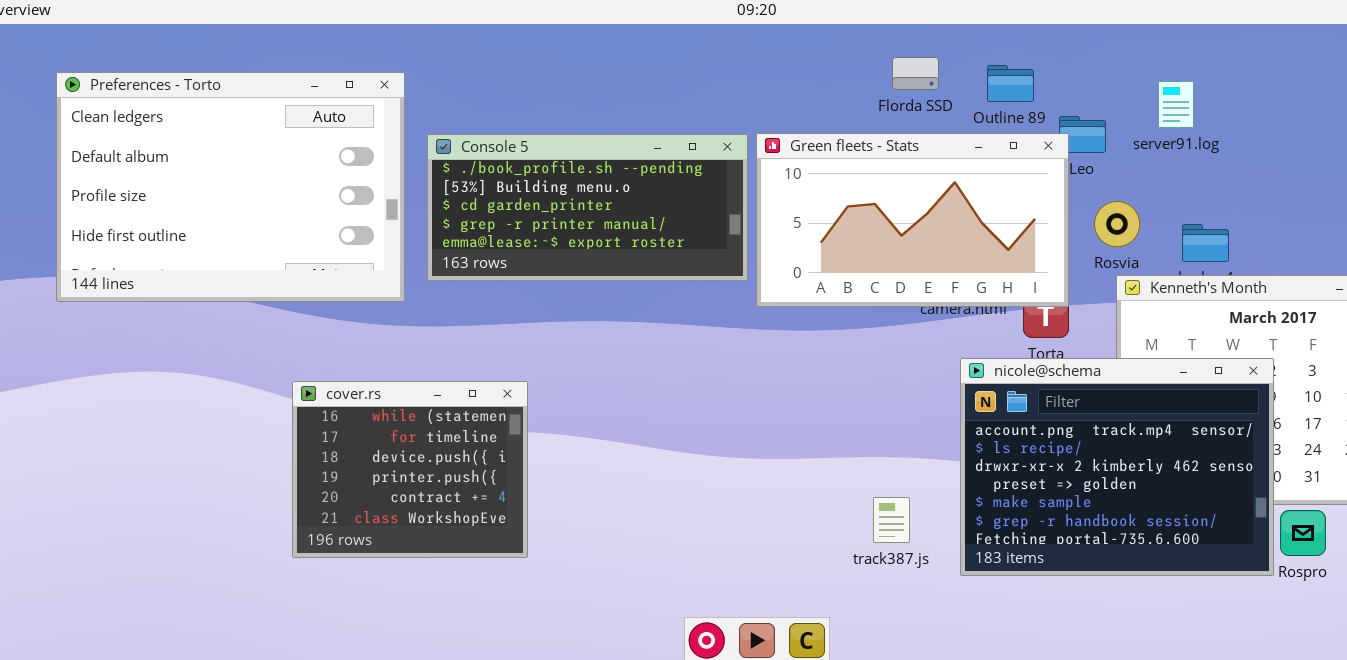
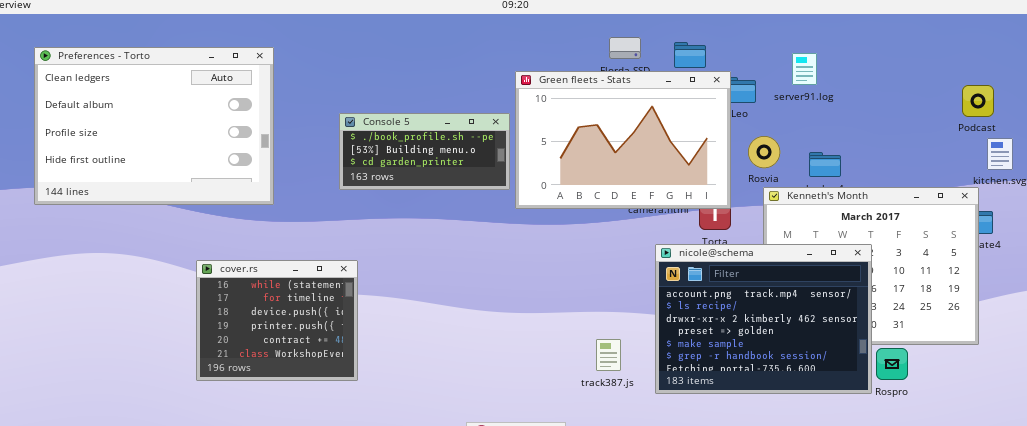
Green fleets - Stats: [756,133,1069,307] -> [515,71,731,209], resized
Console 5: [427,134,748,281] -> [339,113,510,190], resized

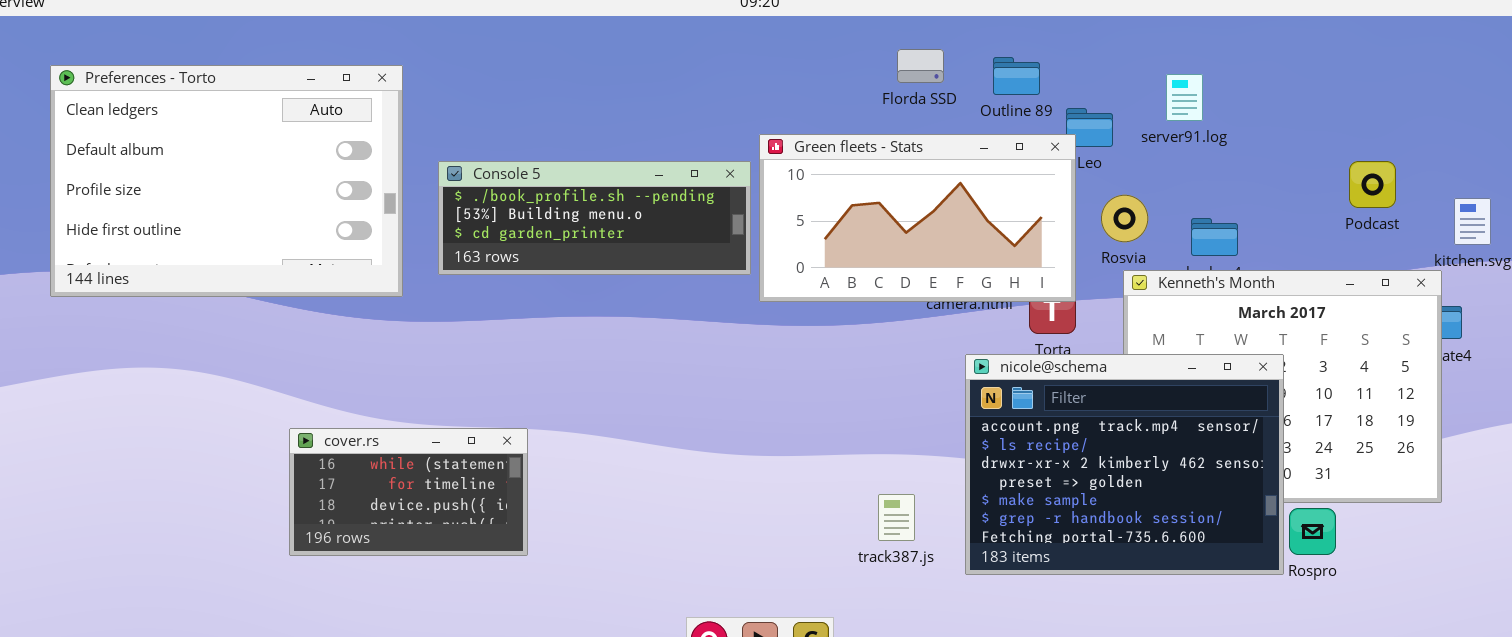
Green fleets - Stats: [515,71,731,209] -> [759,134,1076,302], resized
Podcast: [962,85,994,117] -> [1349,161,1396,208], moved
Console 5: [339,113,510,190] -> [438,161,751,275], resized
cover.rs: [196,260,358,381] -> [289,428,528,556], resized

